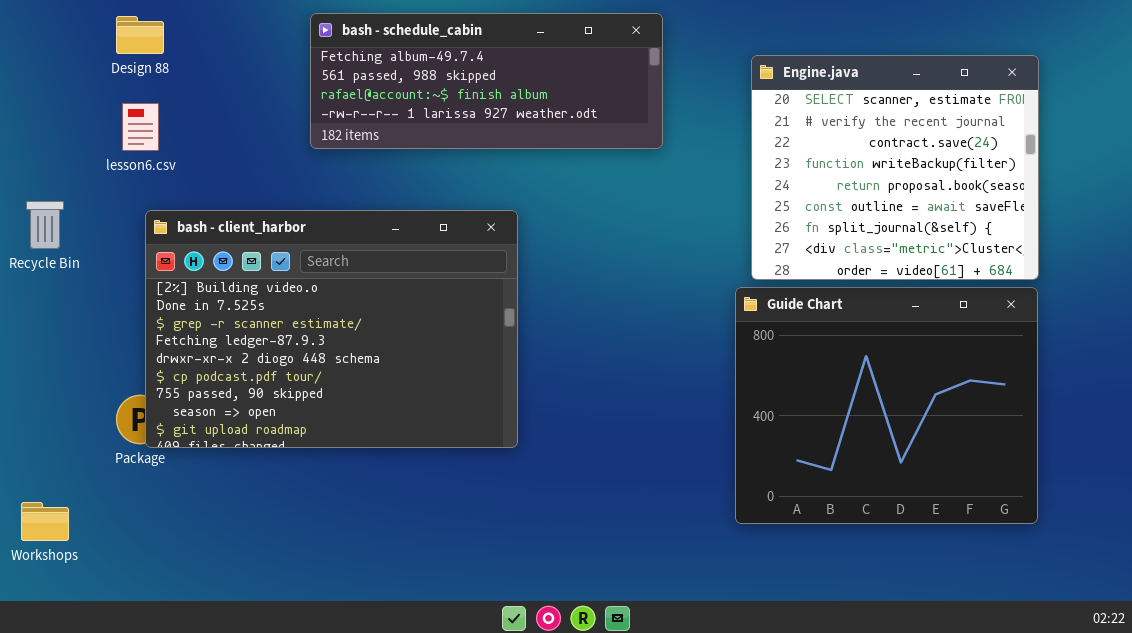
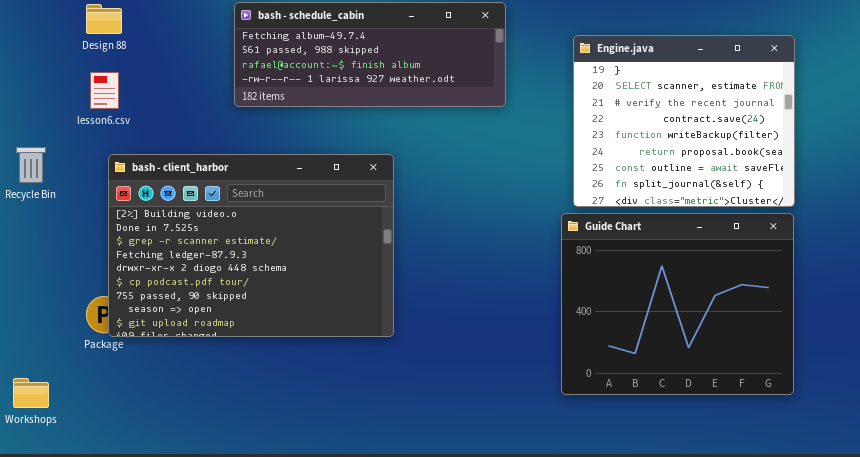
Engine.java: [751,55,1039,280] -> [573,35,795,207], scrolled up 1 row

